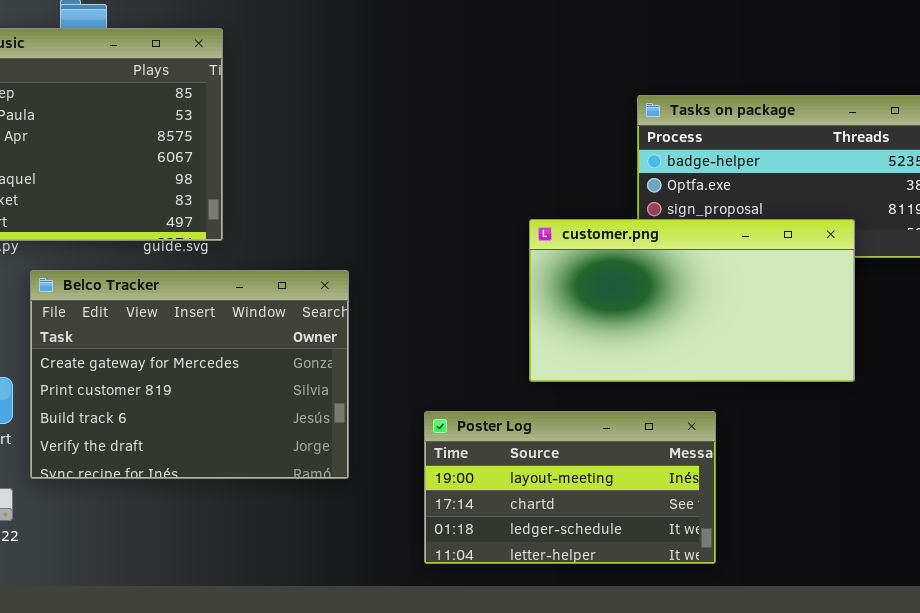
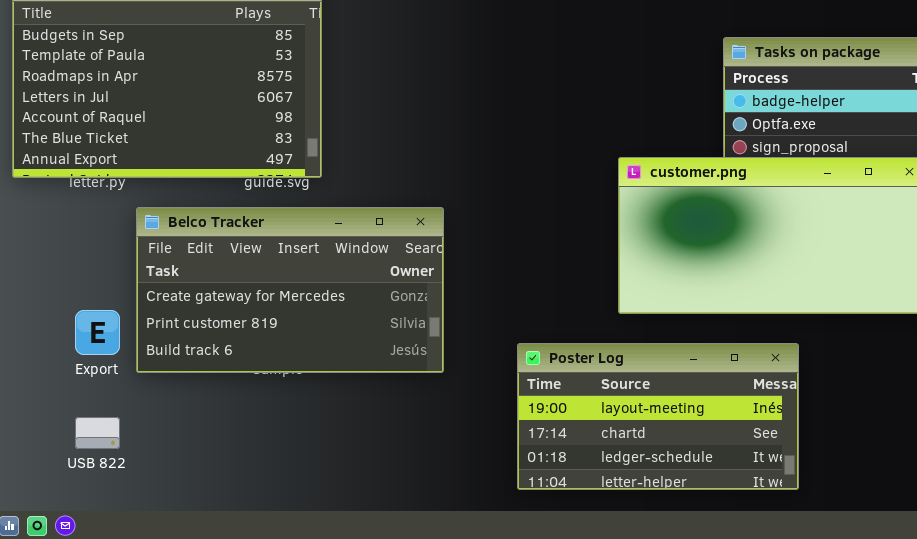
Belco Tracker: [30,270,349,479] -> [136,207,444,373], resized

